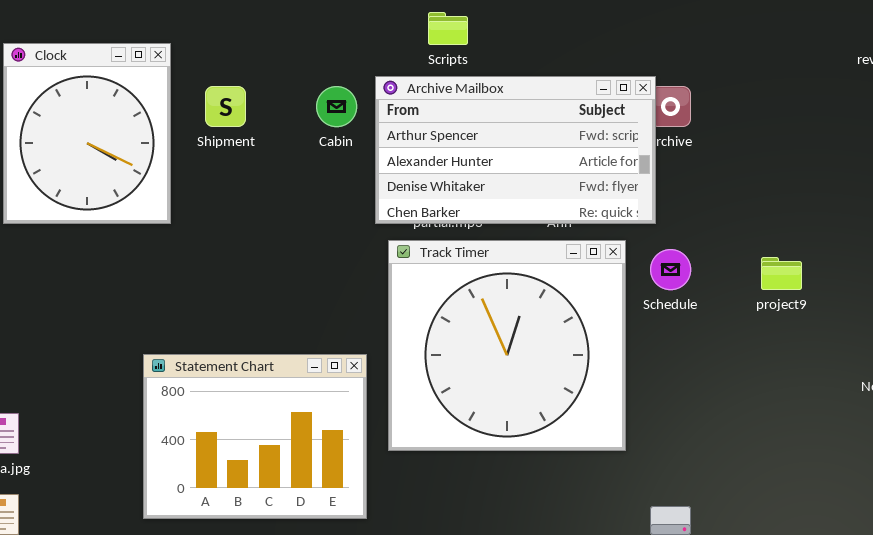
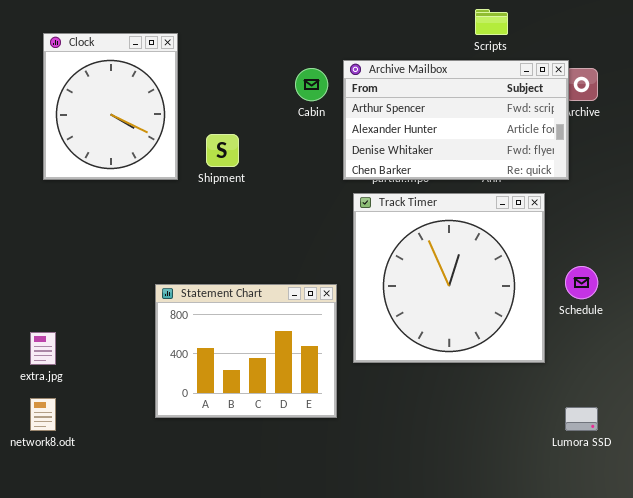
Scripts: [428,12,468,45] -> [475,9,508,35], moved
Shipment: [205,86,246,127] -> [206,134,239,167], moved
Schedule: [650,249,691,290] -> [565,266,598,299], moved

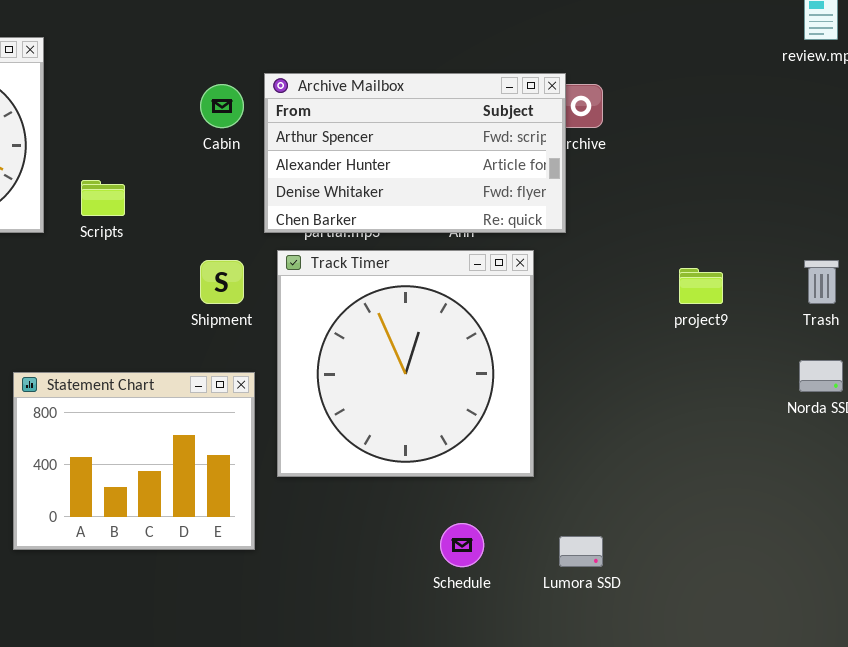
Scripts: [475,9,508,35] -> [81,180,125,216], moved
Shipment: [206,134,239,167] -> [200,260,244,304], moved
Schedule: [565,266,598,299] -> [440,523,484,567], moved

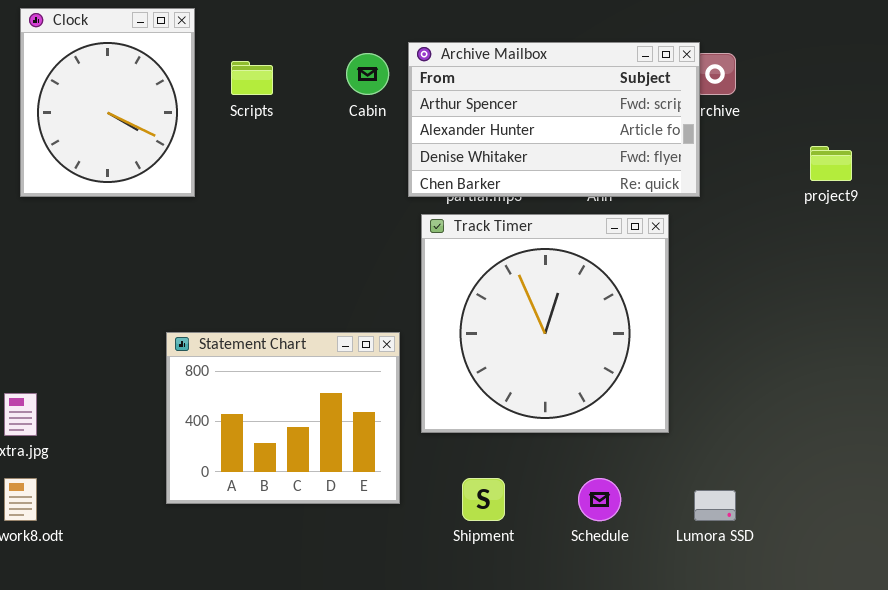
Scripts: [81,180,125,216] -> [231,61,273,95], moved
Shipment: [200,260,244,304] -> [462,478,505,521], moved
project9: [679,268,723,304] -> [810,146,852,181], moved

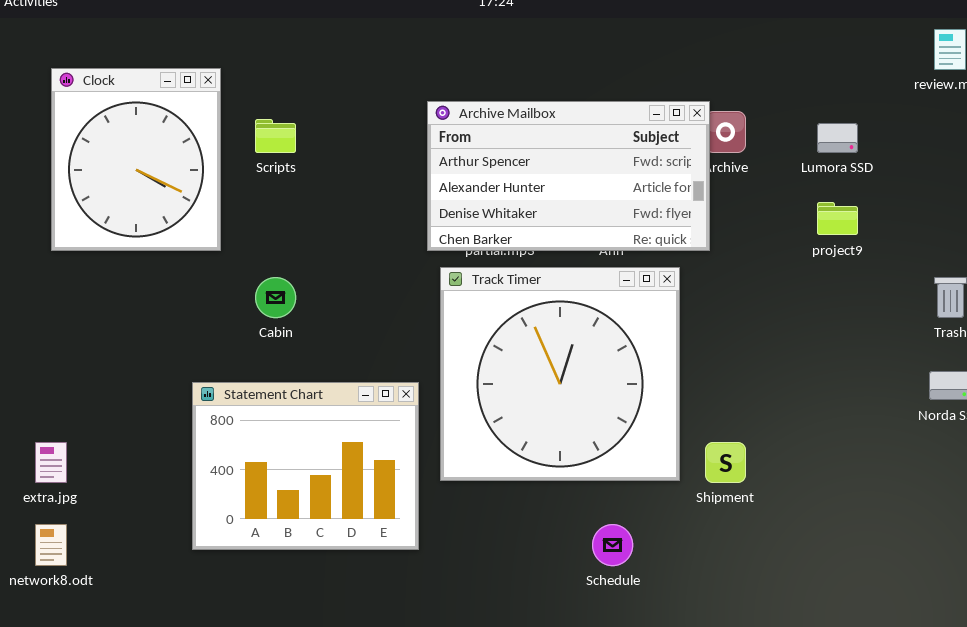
Cabin: [346,53,389,95] -> [255,277,296,318], moved
Shipment: [462,478,505,521] -> [705,442,746,483], moved
Lumora SSD: [694,490,736,521] -> [817,123,858,153], moved

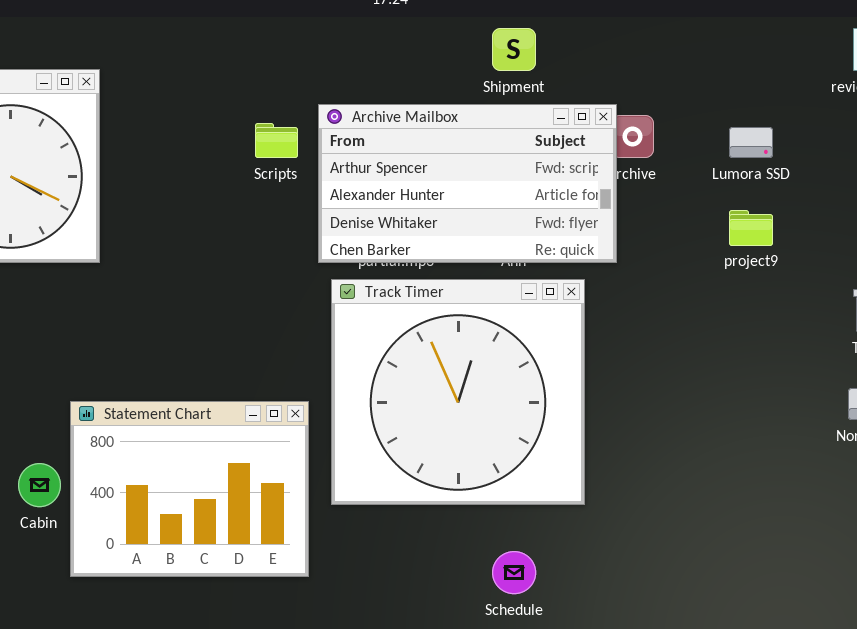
Scripts: [255,119,296,153] -> [255,123,298,158], moved
Cabin: [255,277,296,318] -> [18,463,61,507], moved
Shipment: [705,442,746,483] -> [492,28,536,71], moved

